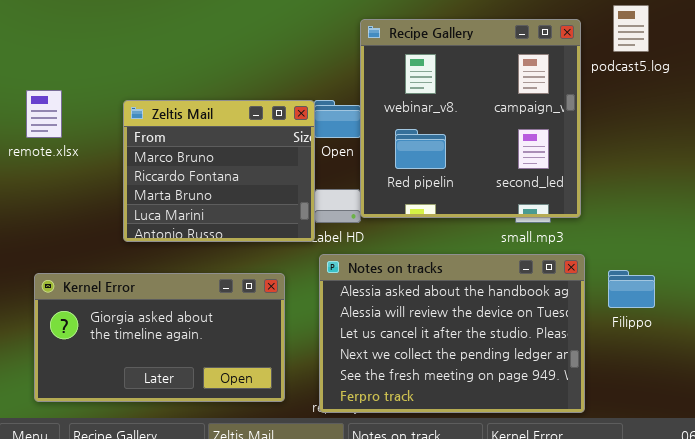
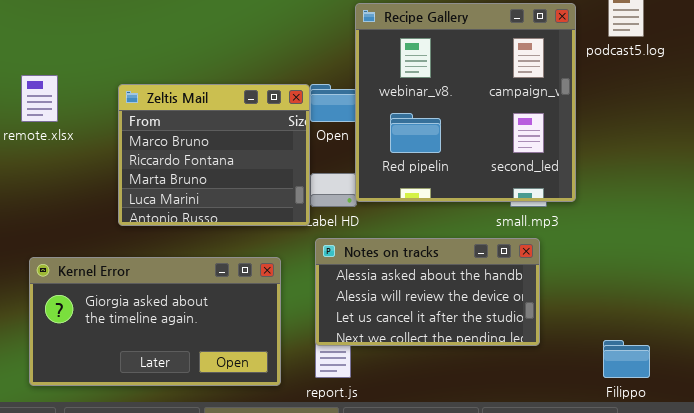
Notes on tracks: [319,254,585,413] -> [315,238,540,346], resized
Filippo: [608,270,655,308] -> [603,340,650,378], moved

